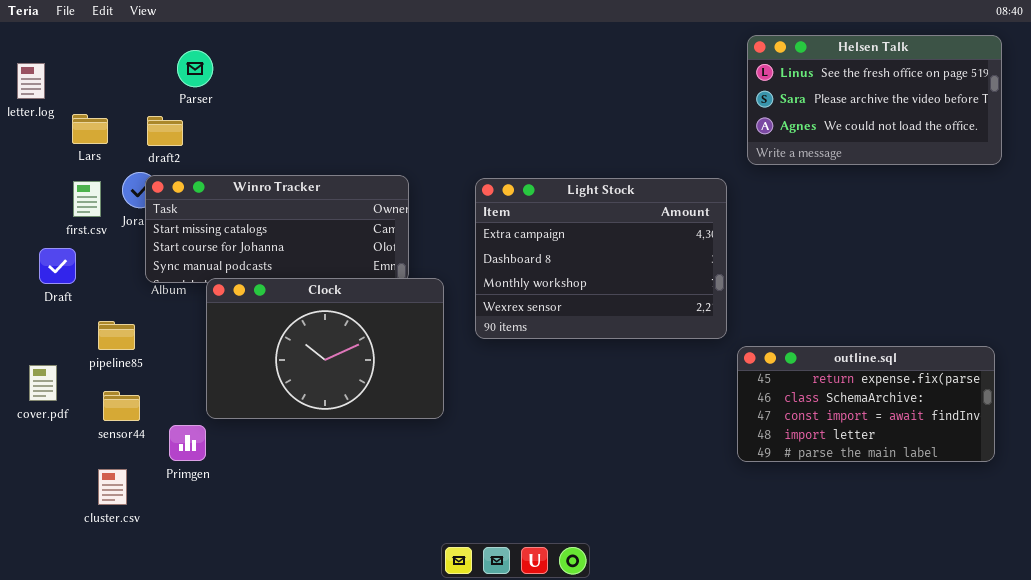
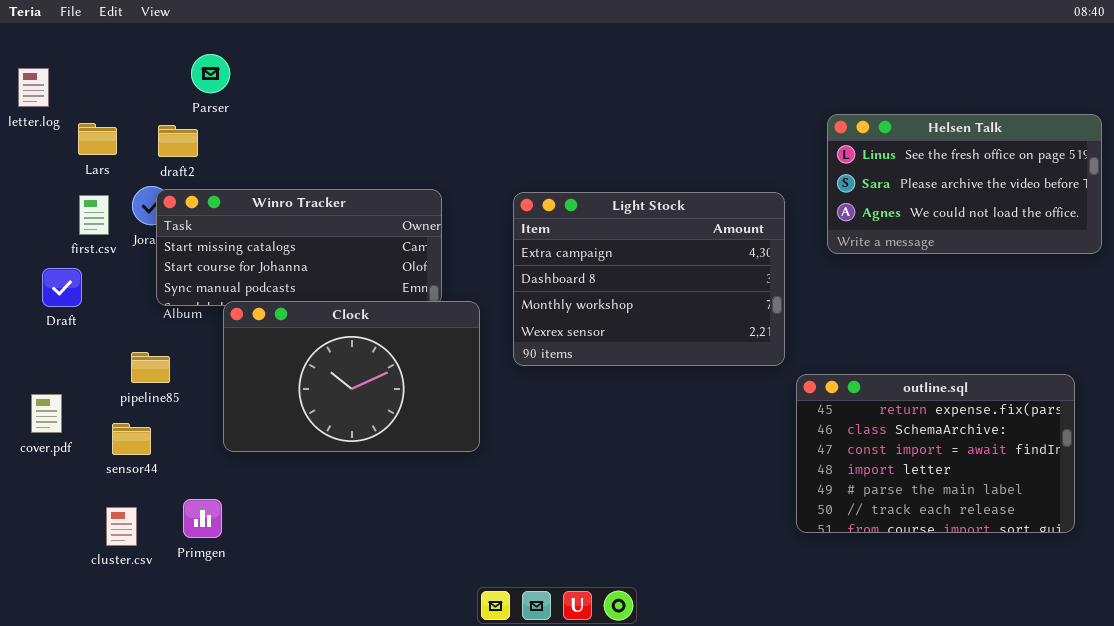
Helsen Talk: [747,35,1002,165] -> [827,114,1102,254], moved
pipeline85: [98,321,135,350] -> [131,352,170,383], moved
outline.sql: [737,346,995,462] -> [796,374,1075,533], resized
Primgen: [169,425,206,461] -> [183,499,222,538], moved

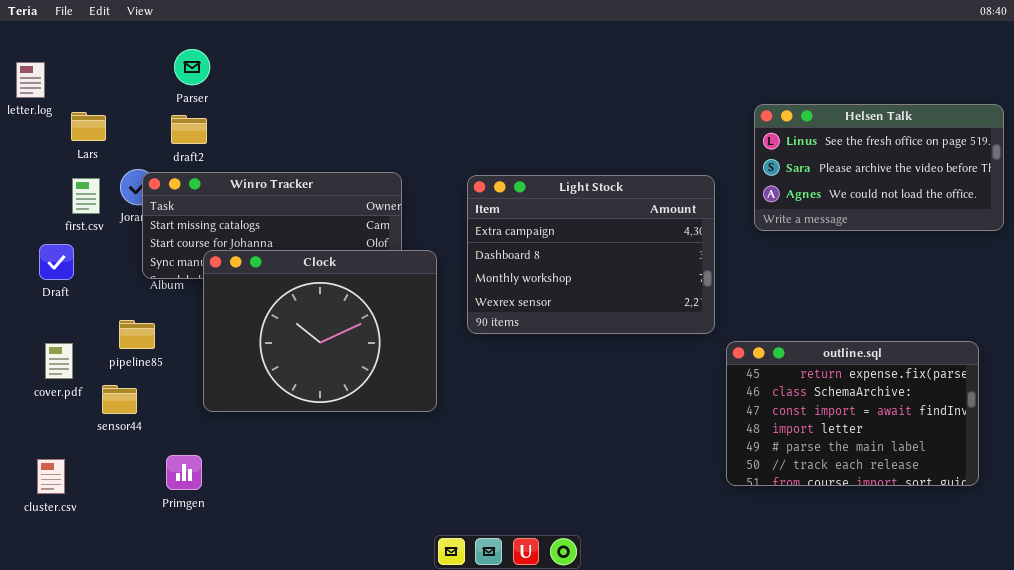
draft2: [158,125,198,157] -> [171,115,207,144], moved
Clock: [223,301,480,452] -> [203,250,437,412], resized
cover.pdf: [31,394,62,433] -> [45,343,73,379], moved
cluster.csv: [106,507,137,546] -> [37,459,65,494], moved

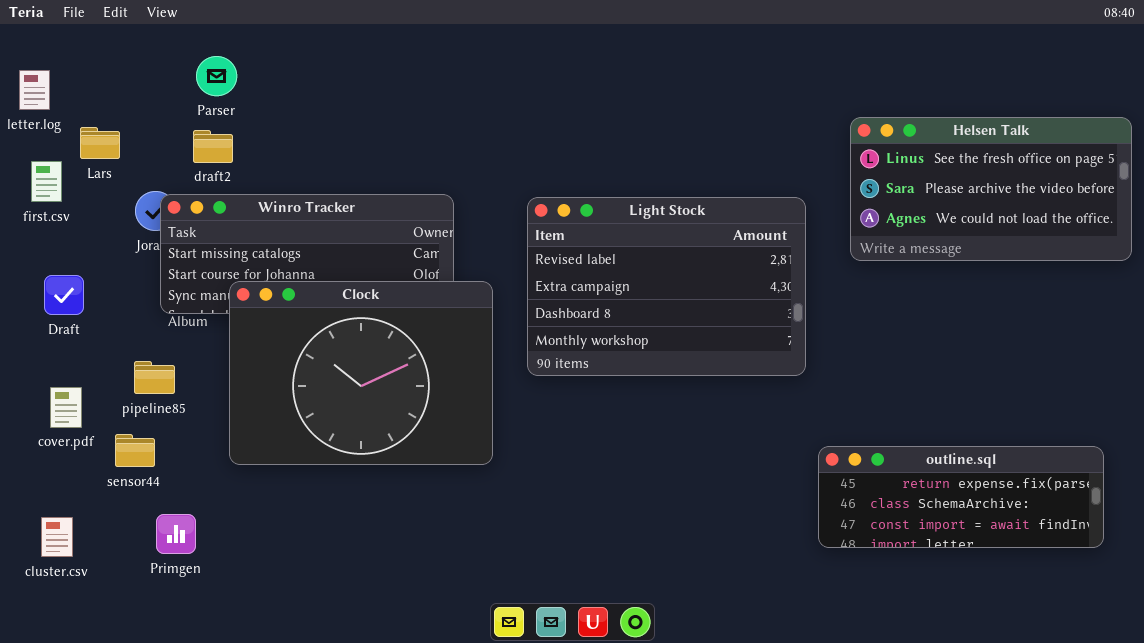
Light Stock: [467,175,715,334] -> [527,197,806,376], scrolled up 1 row
first.csv: [72,178,100,214] -> [31,161,62,202], moved
outline.sql: [726,341,979,486] -> [818,446,1104,548], resized
Primgen: [166,455,202,490] -> [156,514,196,554], moved

